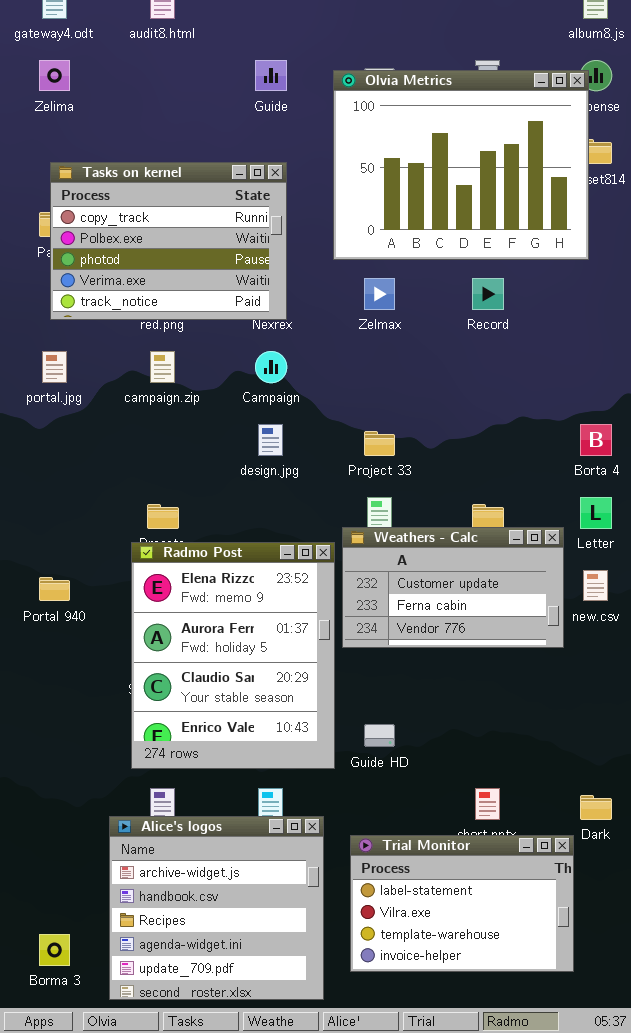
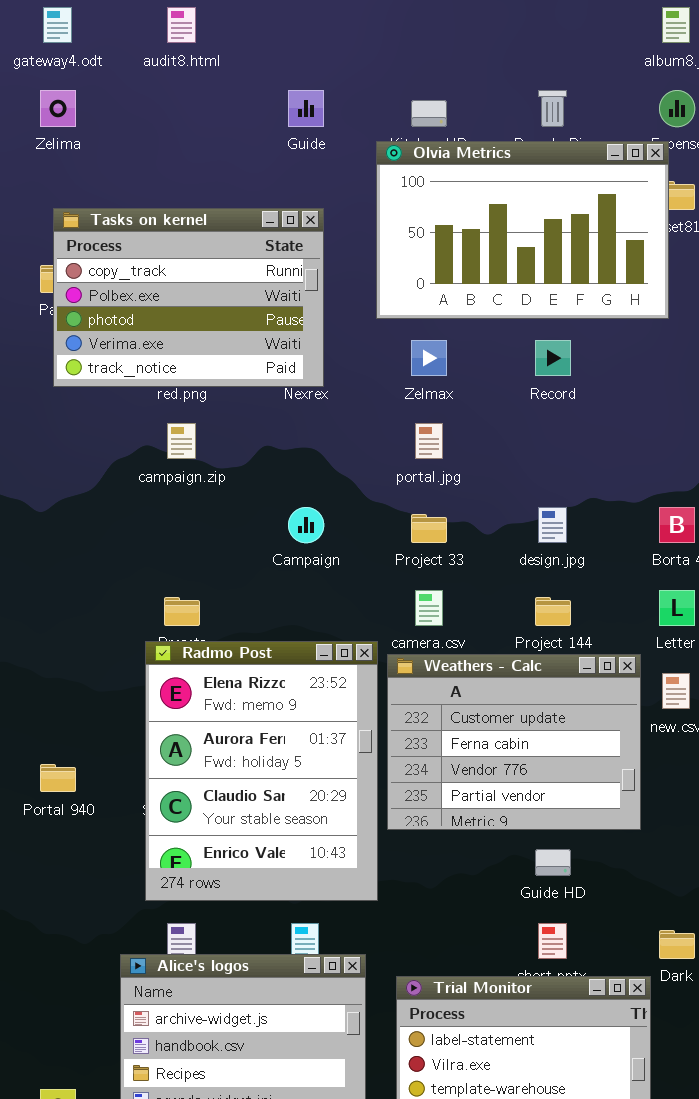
Olvia Metrics: [333,70,589,260] -> [376,141,669,319], resized
portal.jpg: [42,351,67,383] -> [415,423,443,459], moved
Campaign: [255,351,287,383] -> [288,507,324,543], moved
design.jpg: [258,424,283,456] -> [538,507,567,543], moved
Weathers - Calc: [342,527,564,648] -> [387,654,641,830], moved, resized
Portal 940: [39,577,70,601] -> [40,764,76,792], moved
Guide HD: [364,724,395,747] -> [535,849,571,876], moved

